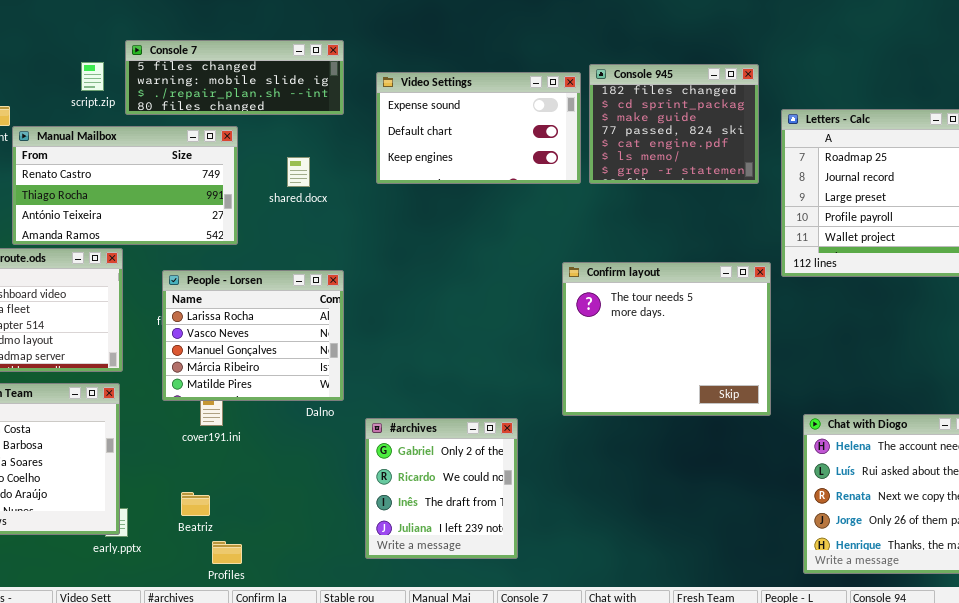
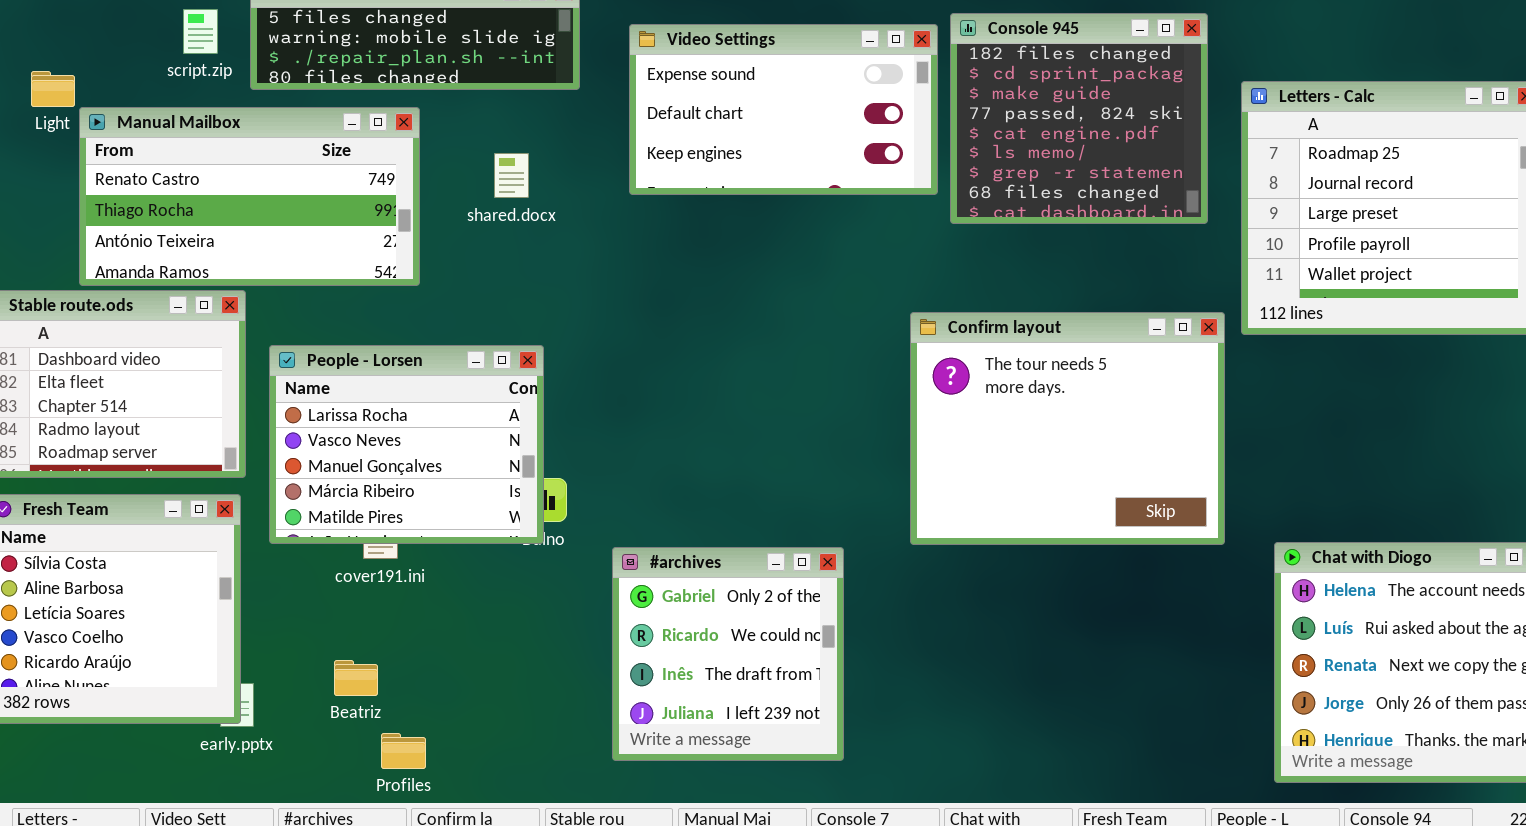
Console 945: [589,64,759,184] -> [950,13,1208,224], resized
People - Lorsen: [162,270,344,401] -> [269,345,544,544], moved

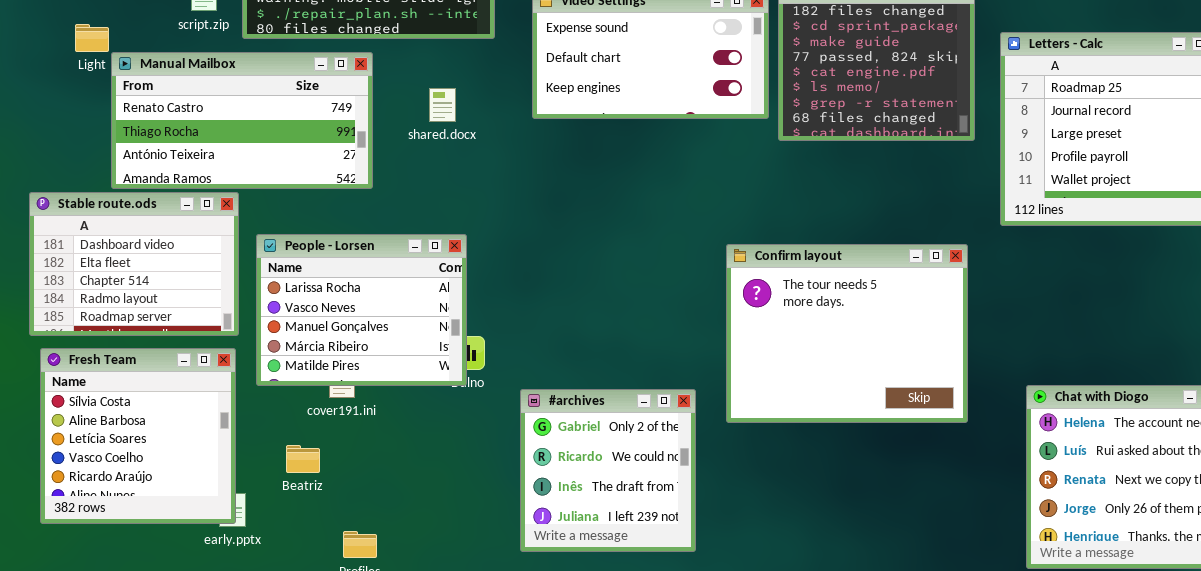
Confirm layout: [910,312,1225,545] -> [726,244,968,423], moved
Beatriz: [334,660,378,696] -> [286,445,320,473], moved

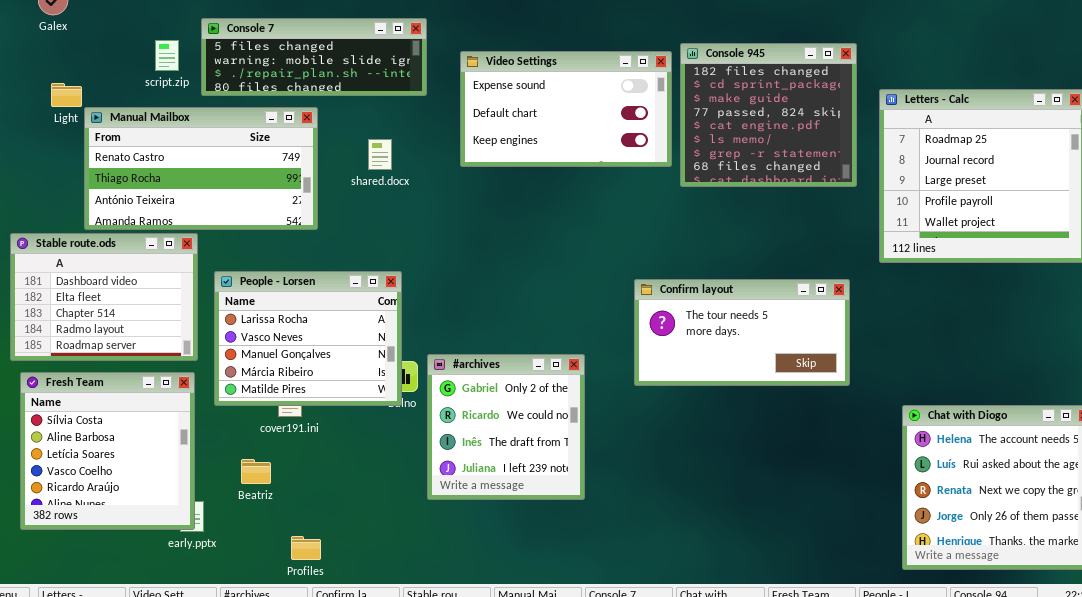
Confirm layout: [726,244,968,423] -> [634,279,850,386], resized
#archives: [520,389,696,552] -> [427,354,585,500], moved

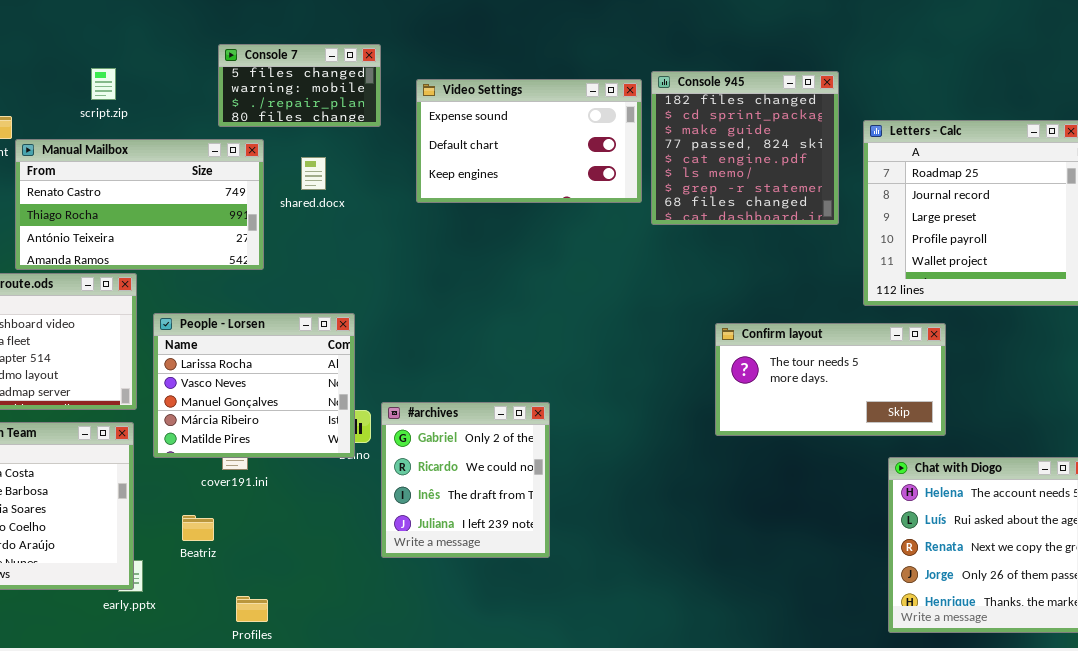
Console 7: [201,18,427,96] -> [218,44,381,127], resized
shared.docx: [368,139,392,170] -> [301,157,326,190], moved
Confirm layout: [634,279,850,386] -> [715,323,946,436], moved

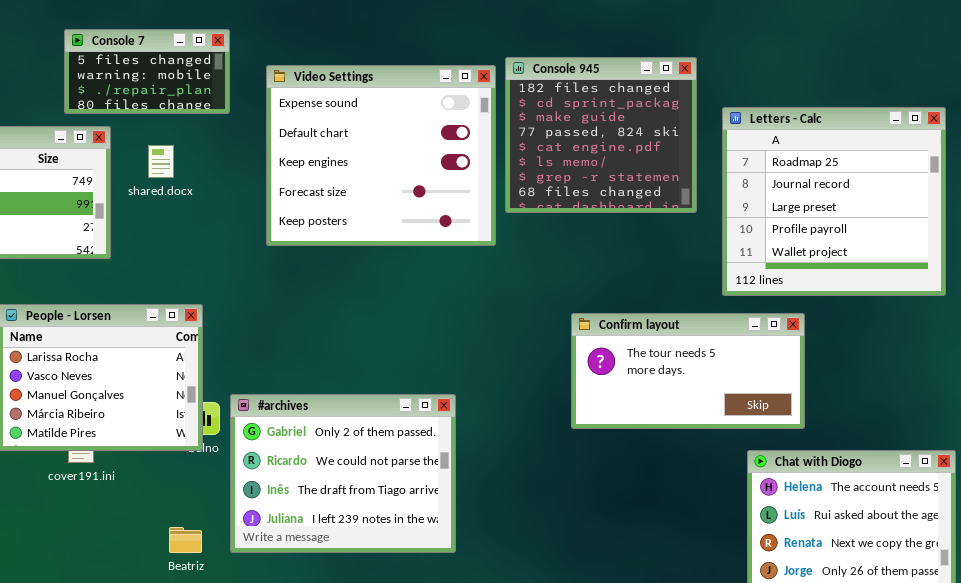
Video Settings: [416,79,642,203] -> [266,65,496,246], resized
#archives: [381,402,550,558] -> [230,394,456,553], resized
Beatriz: [182,515,214,541] -> [169,527,202,553], moved

